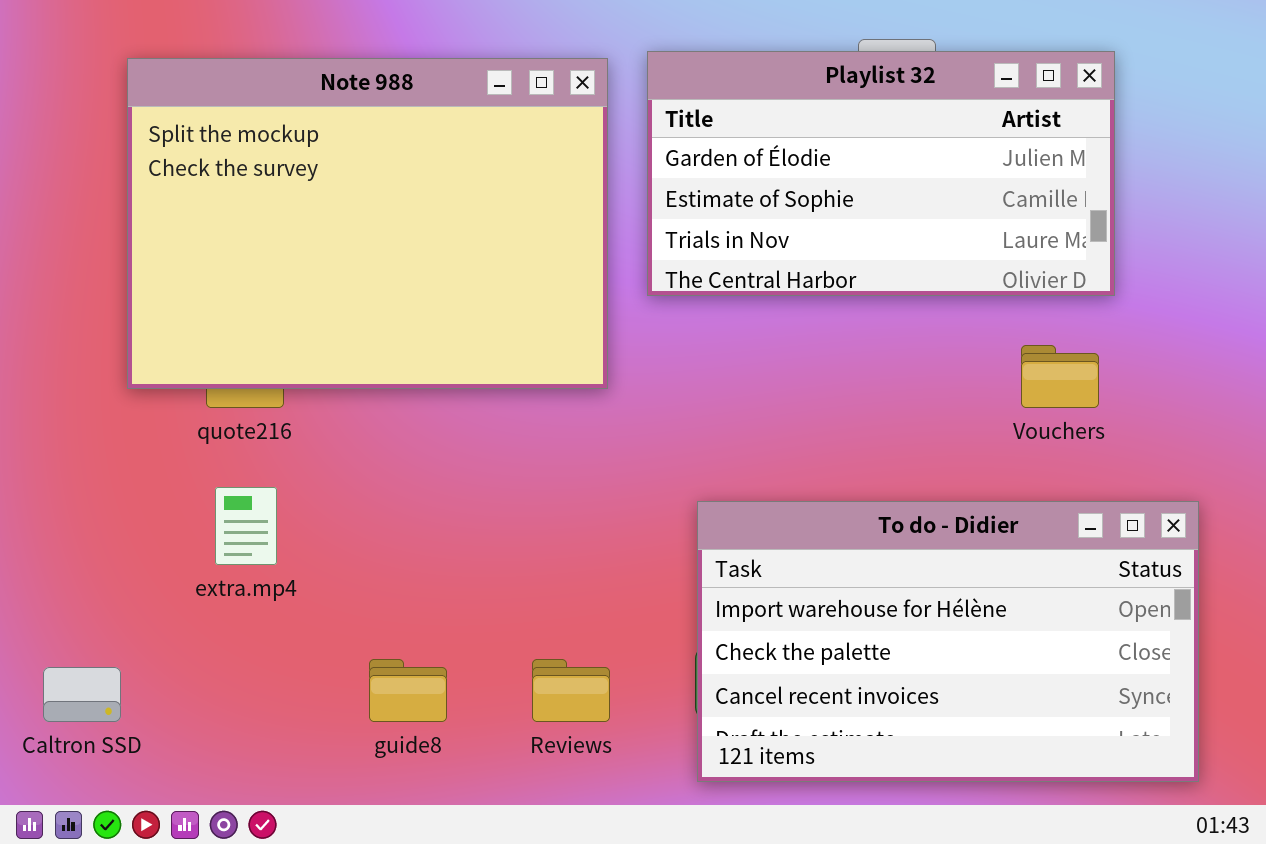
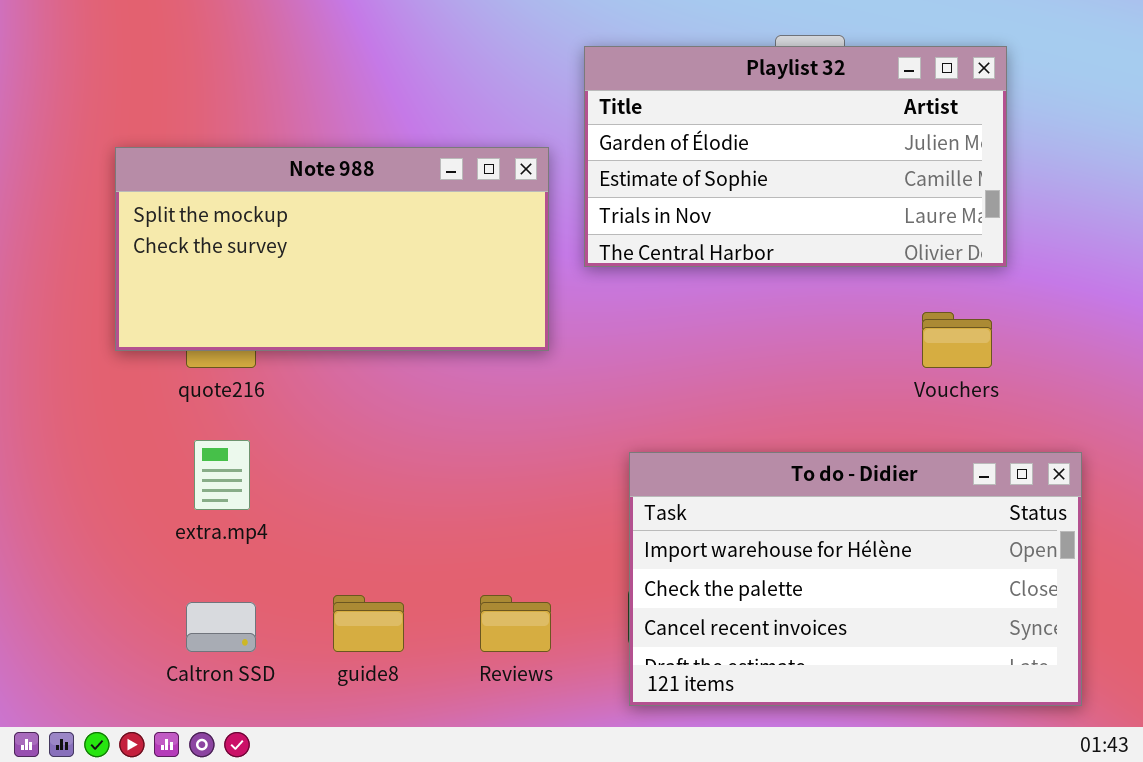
Note 988: [127,58,608,389] -> [115,147,549,351], resized
Caltron SSD: [43,667,121,722] -> [186,602,256,652], moved

